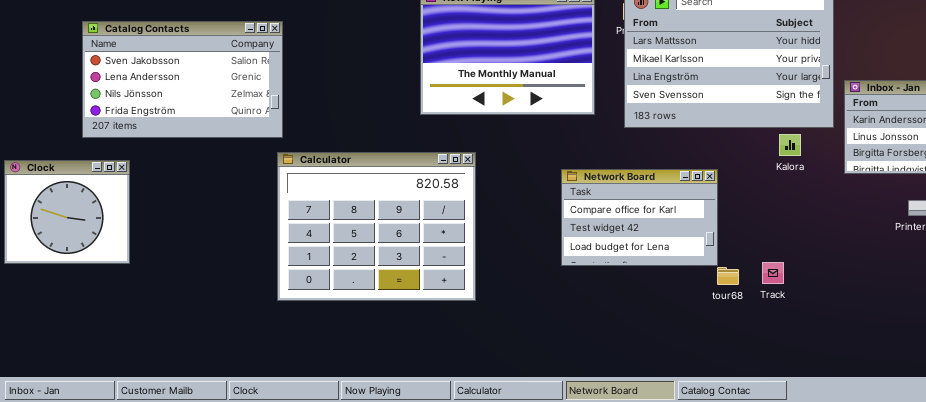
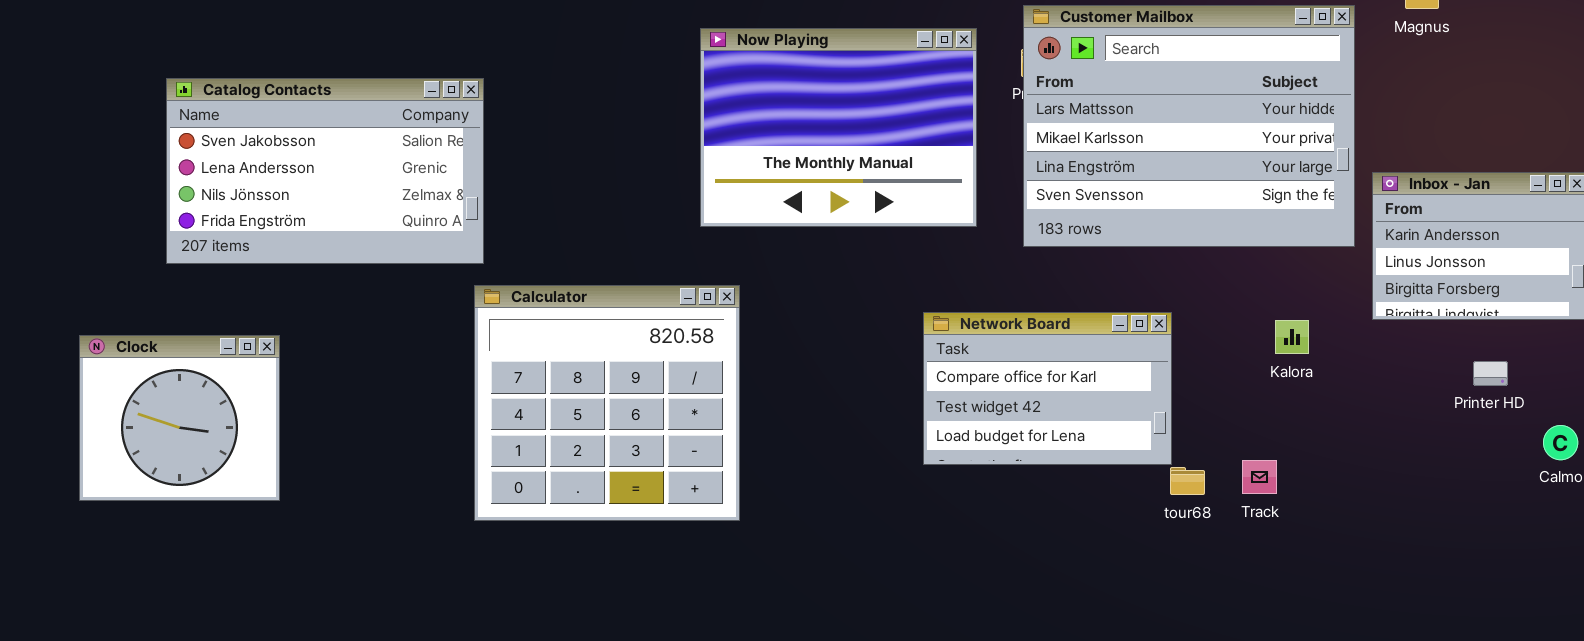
Kalora: [779,134,801,156] -> [1275,320,1309,354], moved
Calculator: [277,152,476,301] -> [474,285,740,521], resized
Clock: [4,160,130,264] -> [79,335,280,501], moved

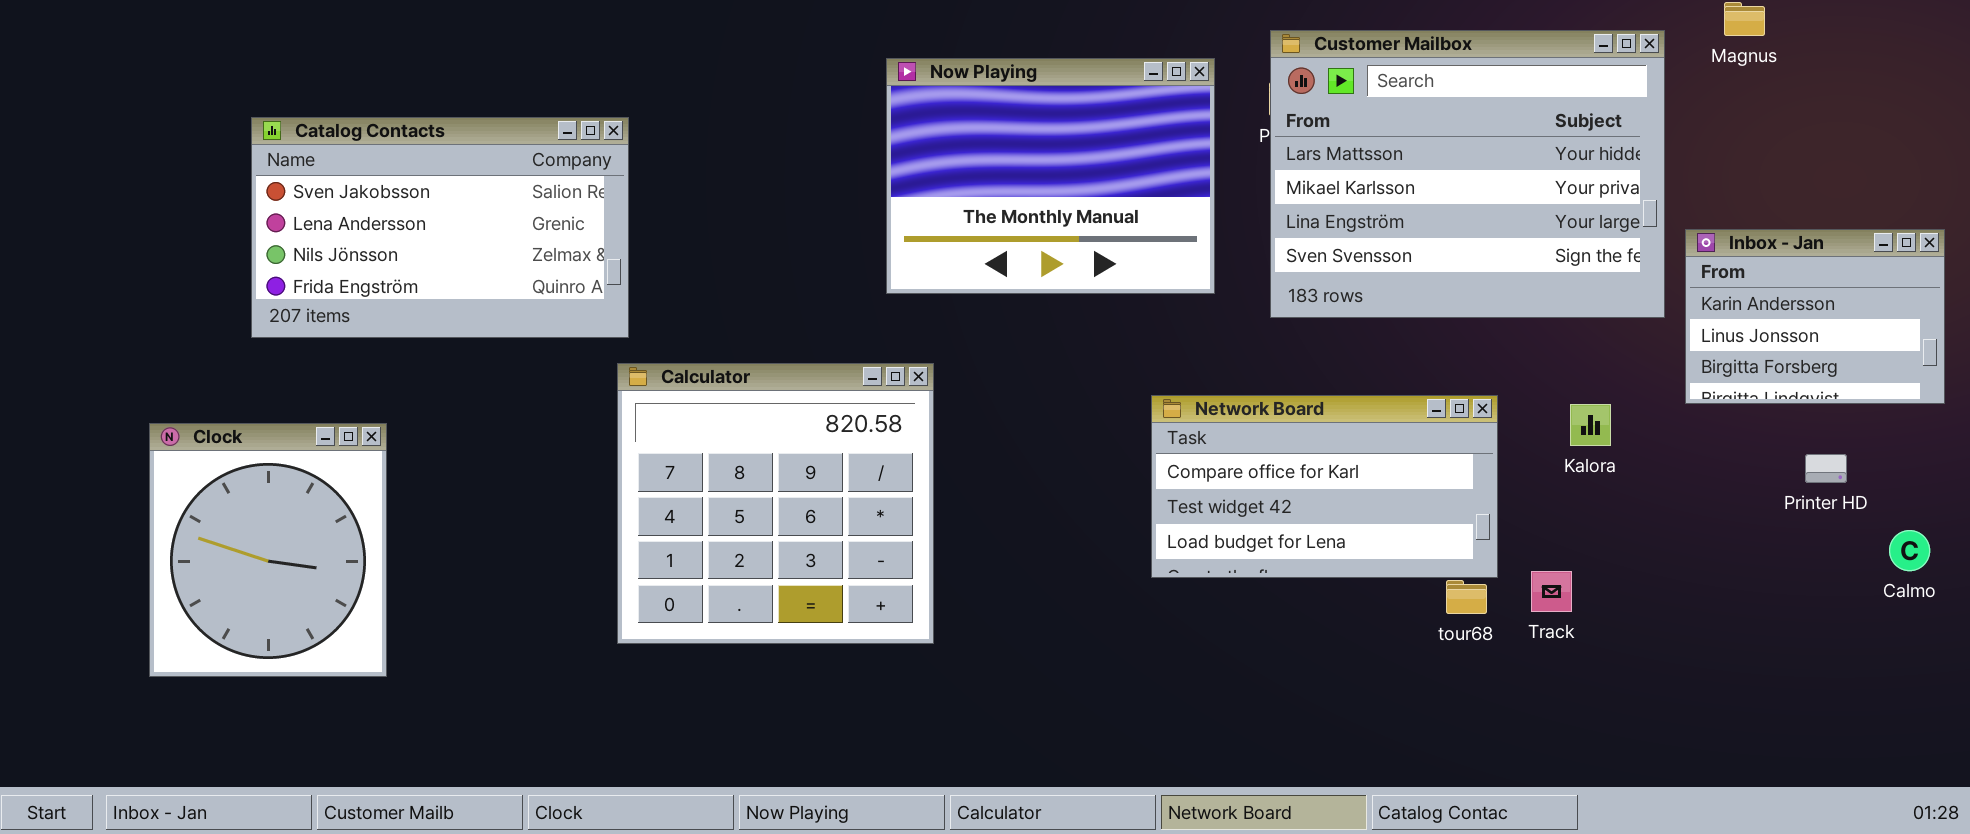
Network Board: [923,312,1172,465] -> [1151,395,1498,578], resized
Clock: [79,335,280,501] -> [149,423,387,677], resized

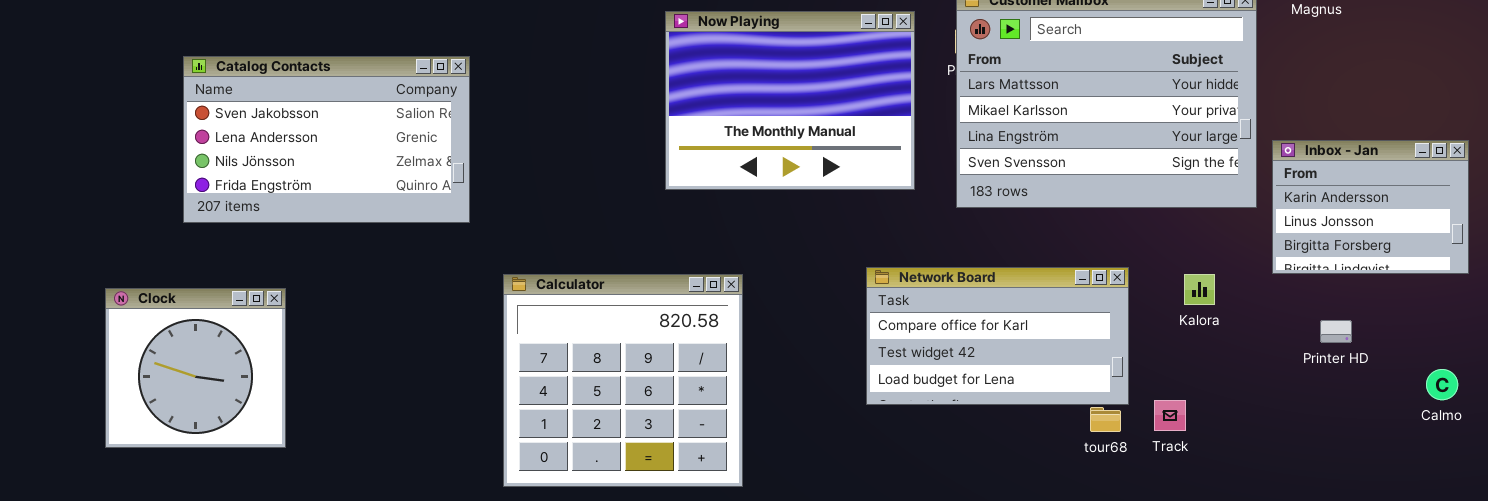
Calculator: [617,363,934,644] -> [503,274,743,487], moved
Clock: [149,423,387,677] -> [105,288,286,448], resized
Printer HD: [1805,454,1847,483] -> [1320,320,1352,343], moved

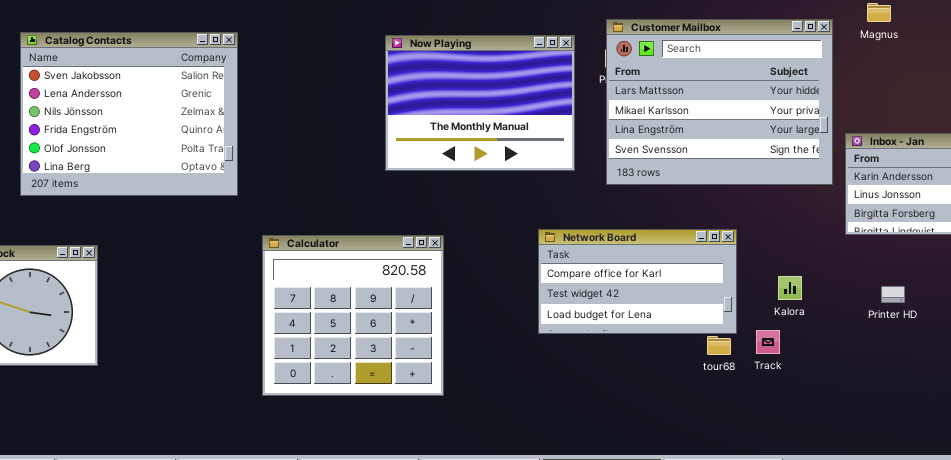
Catalog Contacts: [183,56,470,223] -> [20,32,238,196], resized
Kalora: [1184,274,1215,305] -> [778,276,802,300], moved
Printer HD: [1320,320,1352,343] -> [881,286,905,303], moved

